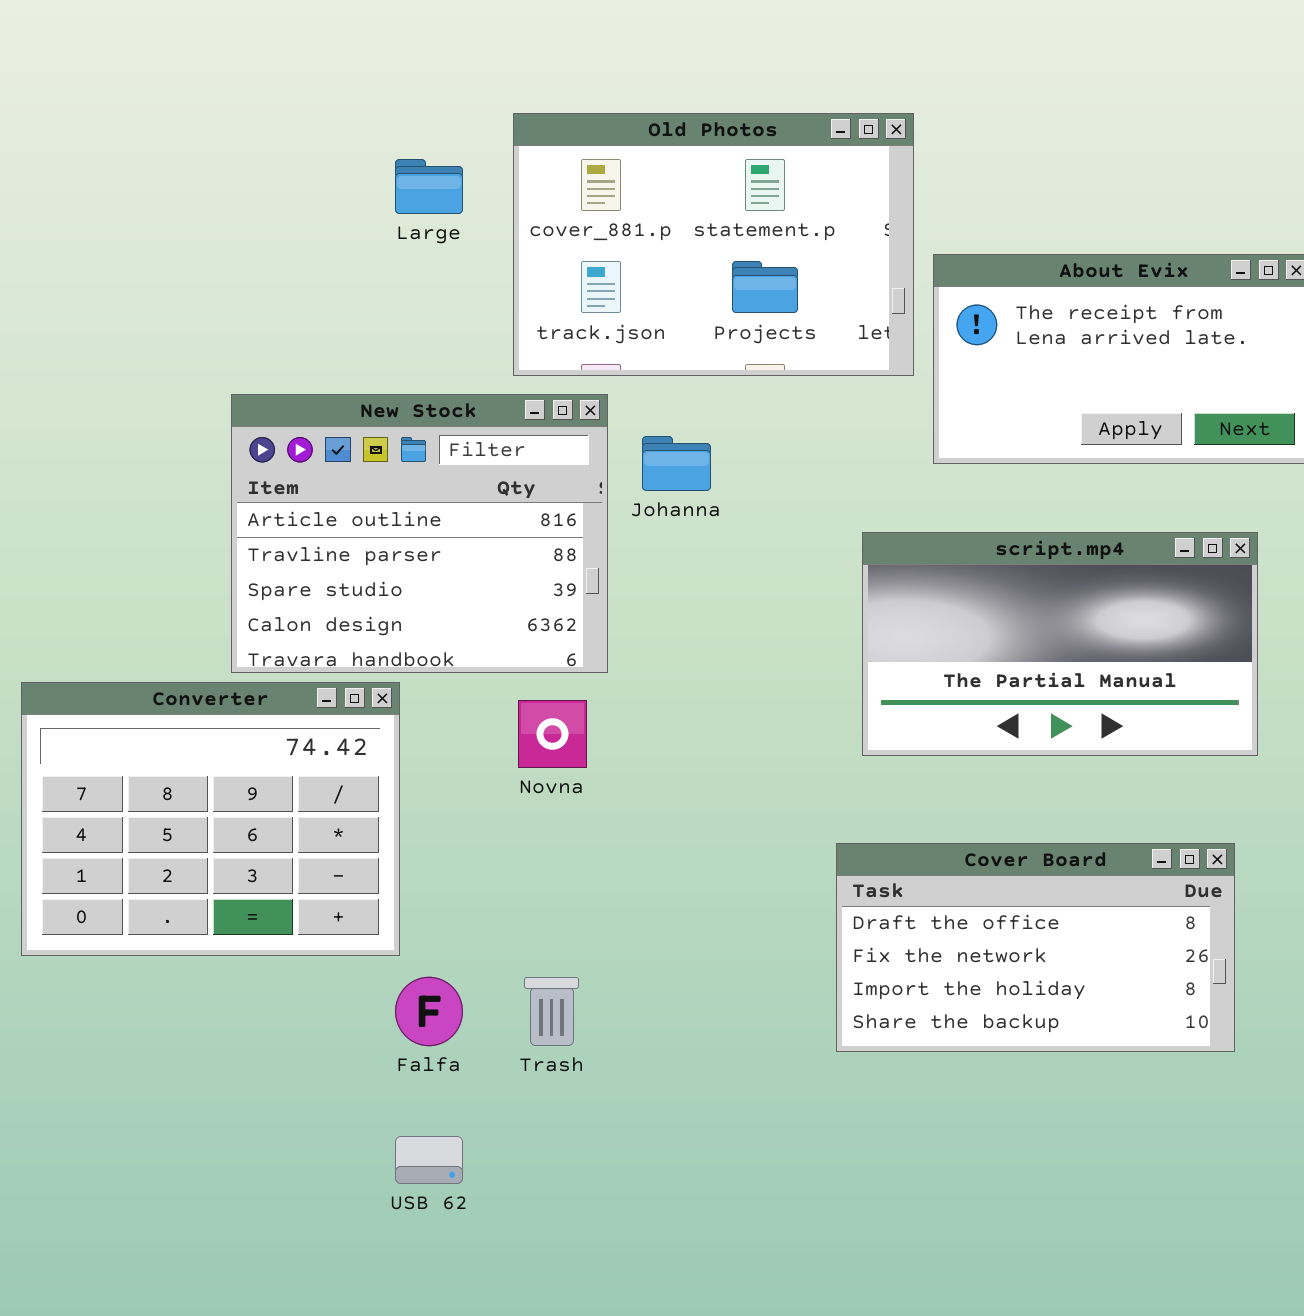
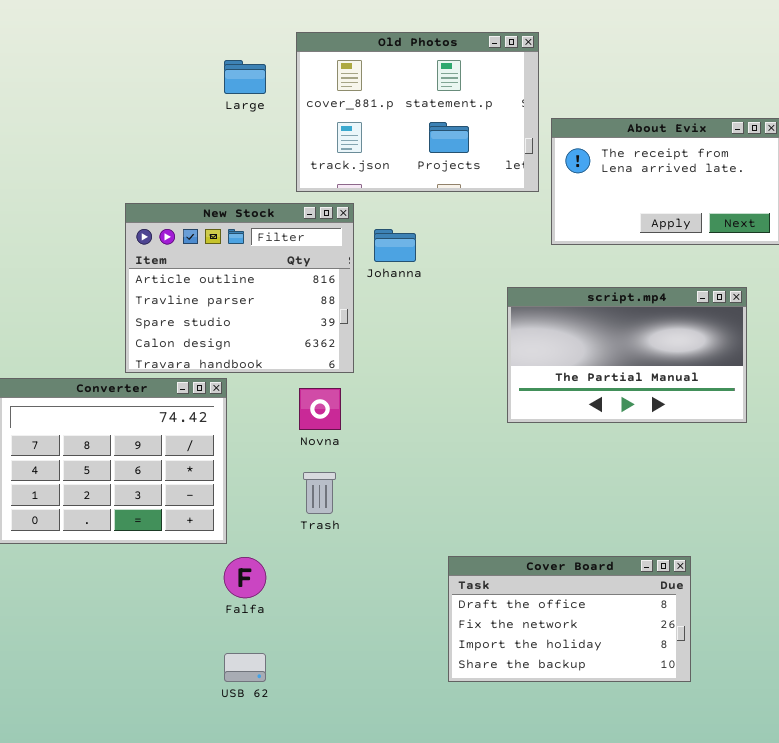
Cover Board: [836,843,1235,1052] -> [448,556,691,682], moved
Trash: [524,977,579,1046] -> [303,472,336,514], moved

